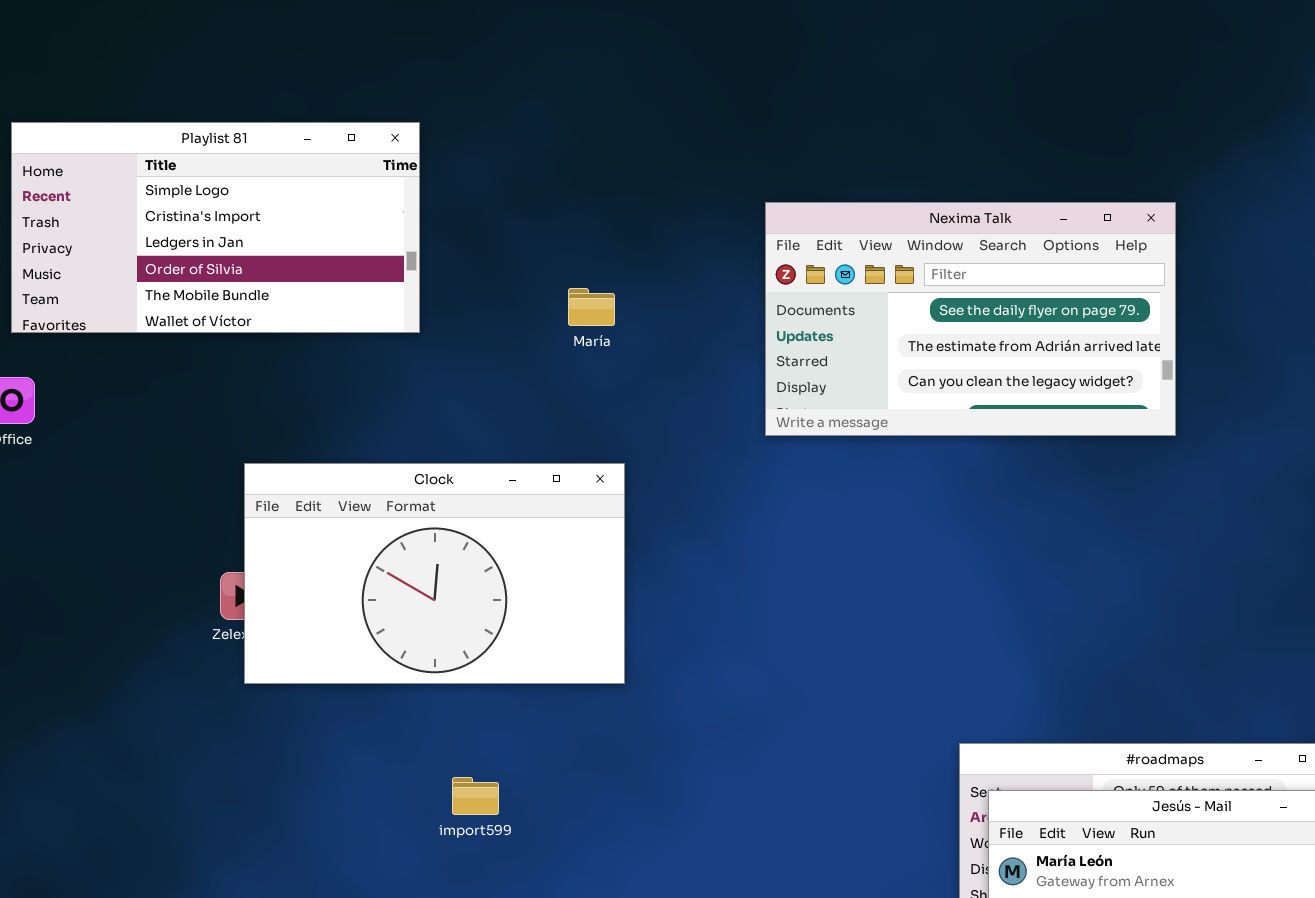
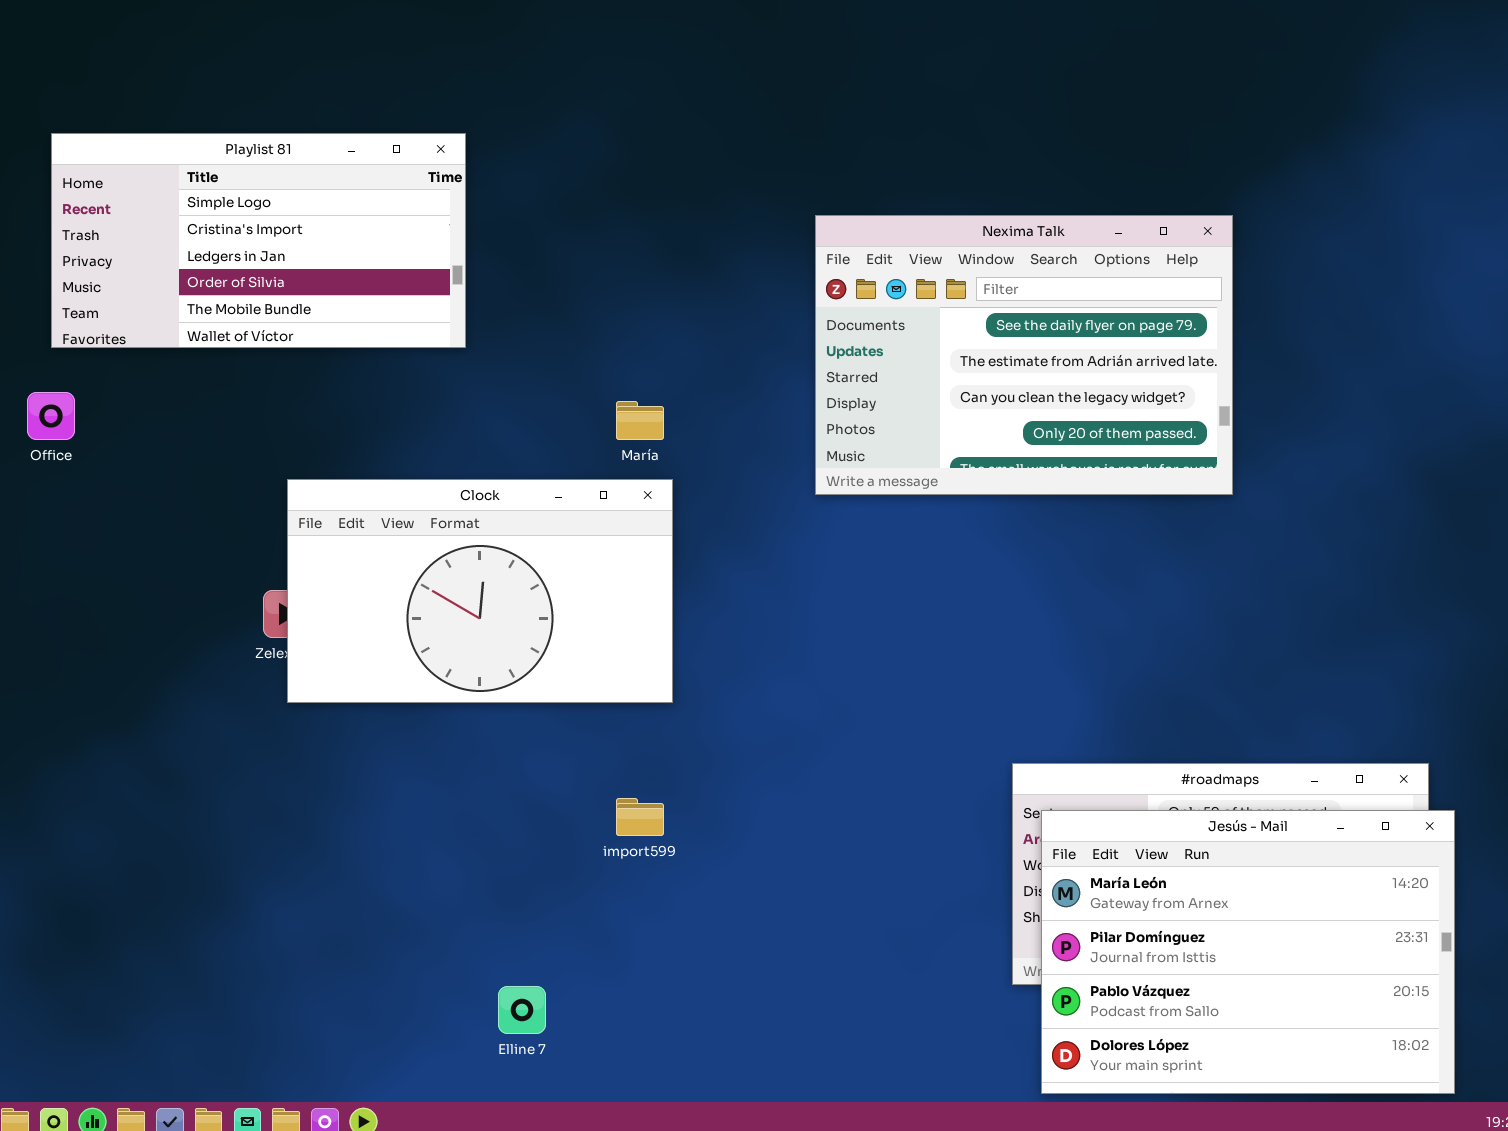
Nexima Talk: [765,202,1176,436] -> [815,215,1233,495], resized
María: [568,288,615,326] -> [616,401,664,440], moved
import599: [452,777,499,815] -> [616,798,664,836], moved

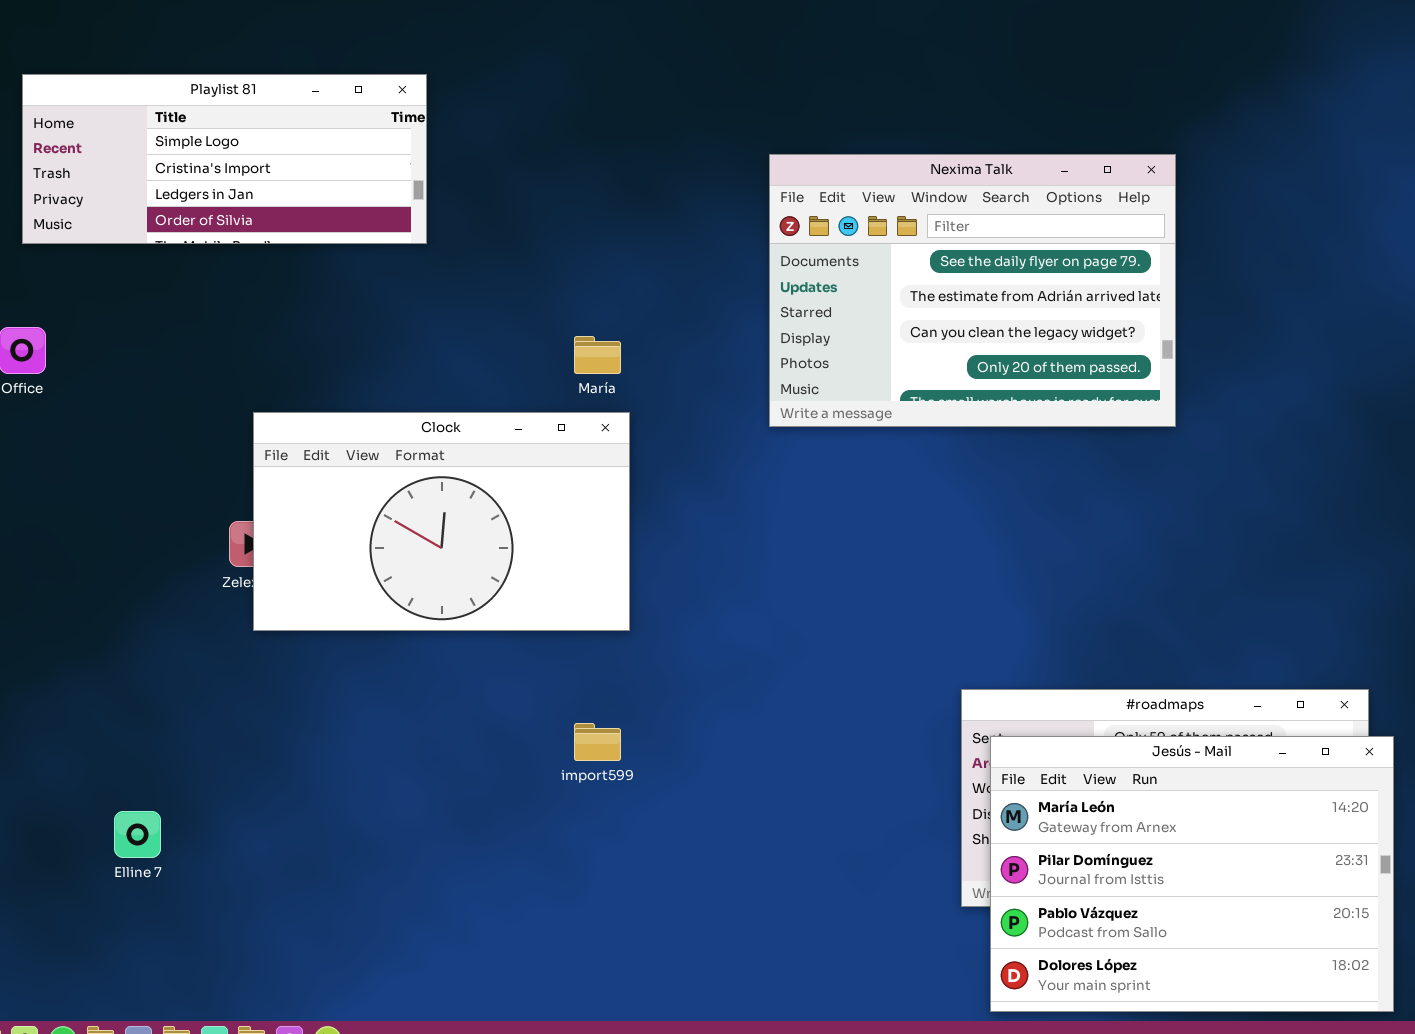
Playlist 81: [51,133,466,348] -> [22,74,427,244], resized
Elline 7: [498,986,546,1034] -> [114,811,161,858], moved

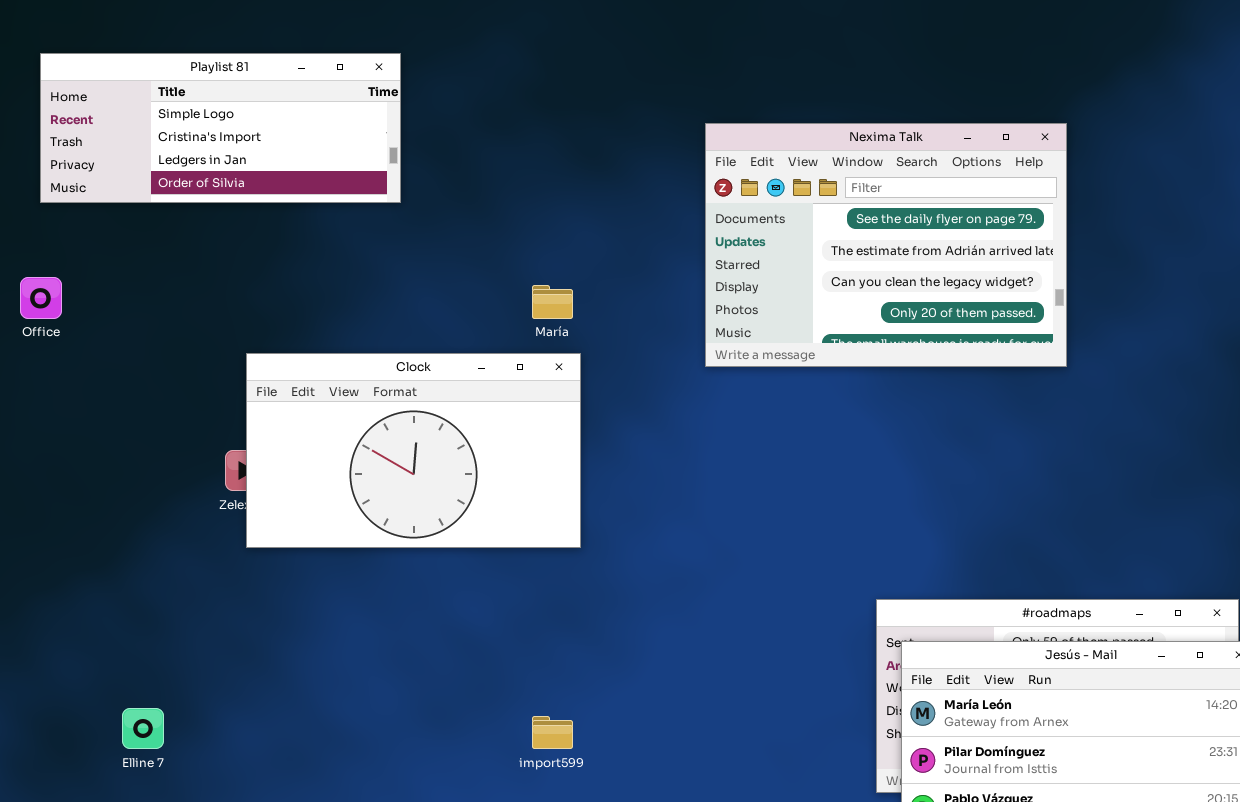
import599: [574,723,621,761] -> [532,716,573,749], moved

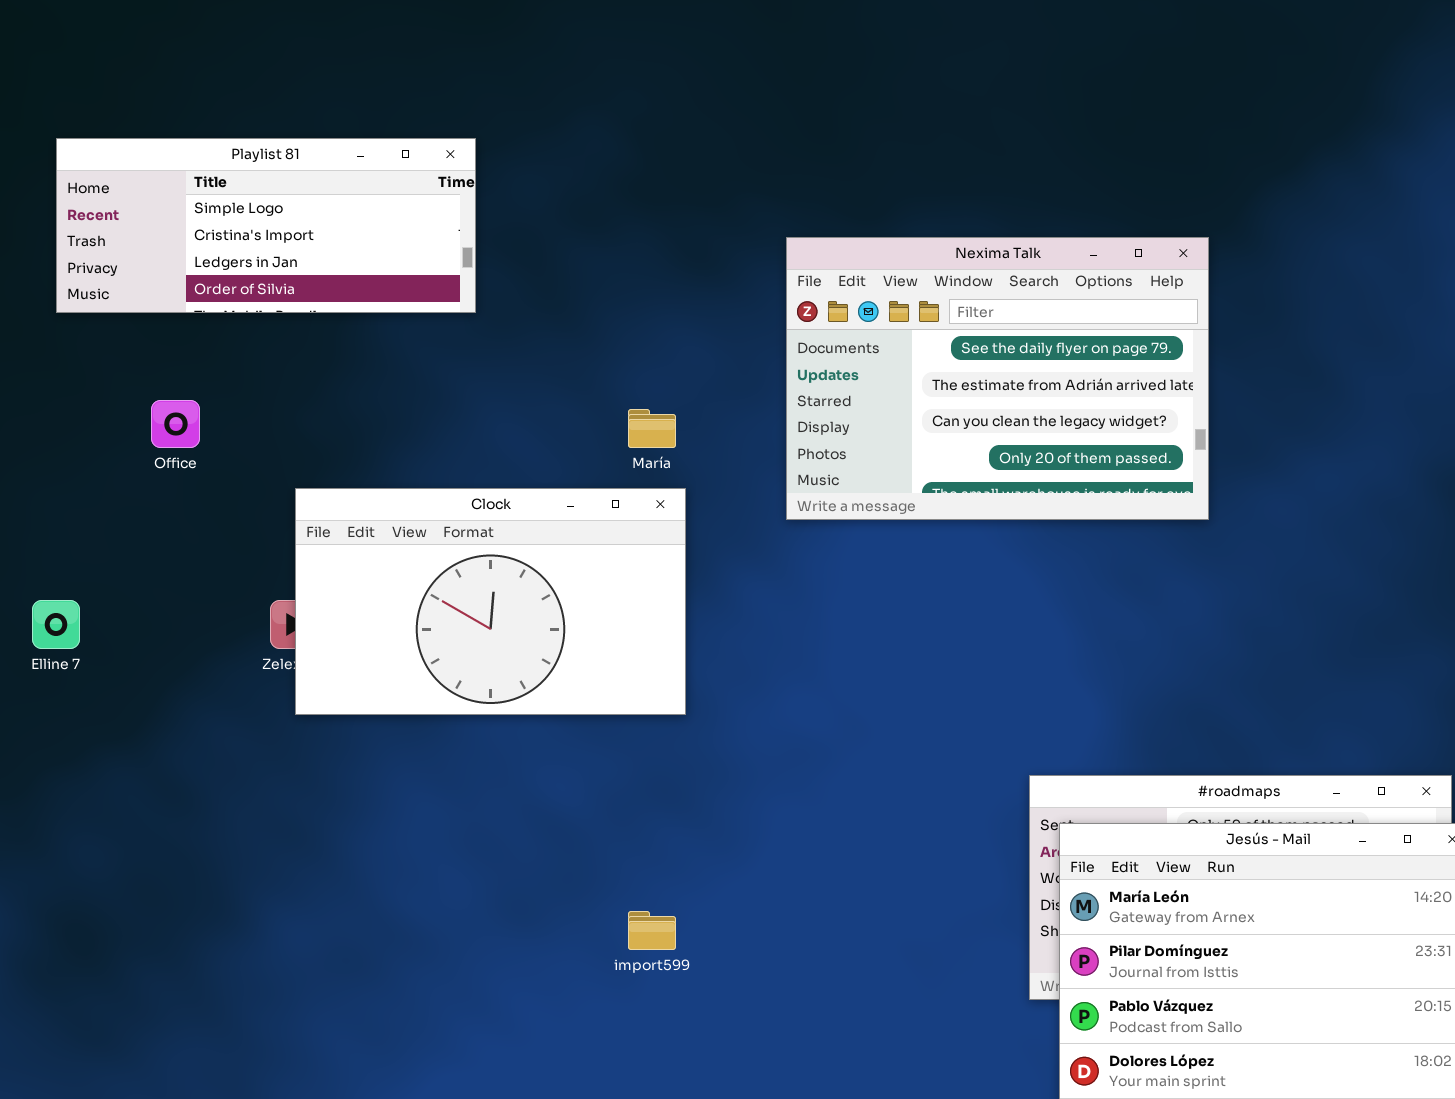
Nexima Talk: [705,123,1067,367] -> [786,237,1209,520], moved
Office: [20,277,62,319] -> [151,400,200,448], moved
Elline 7: [122,708,164,749] -> [32,600,80,649], moved

